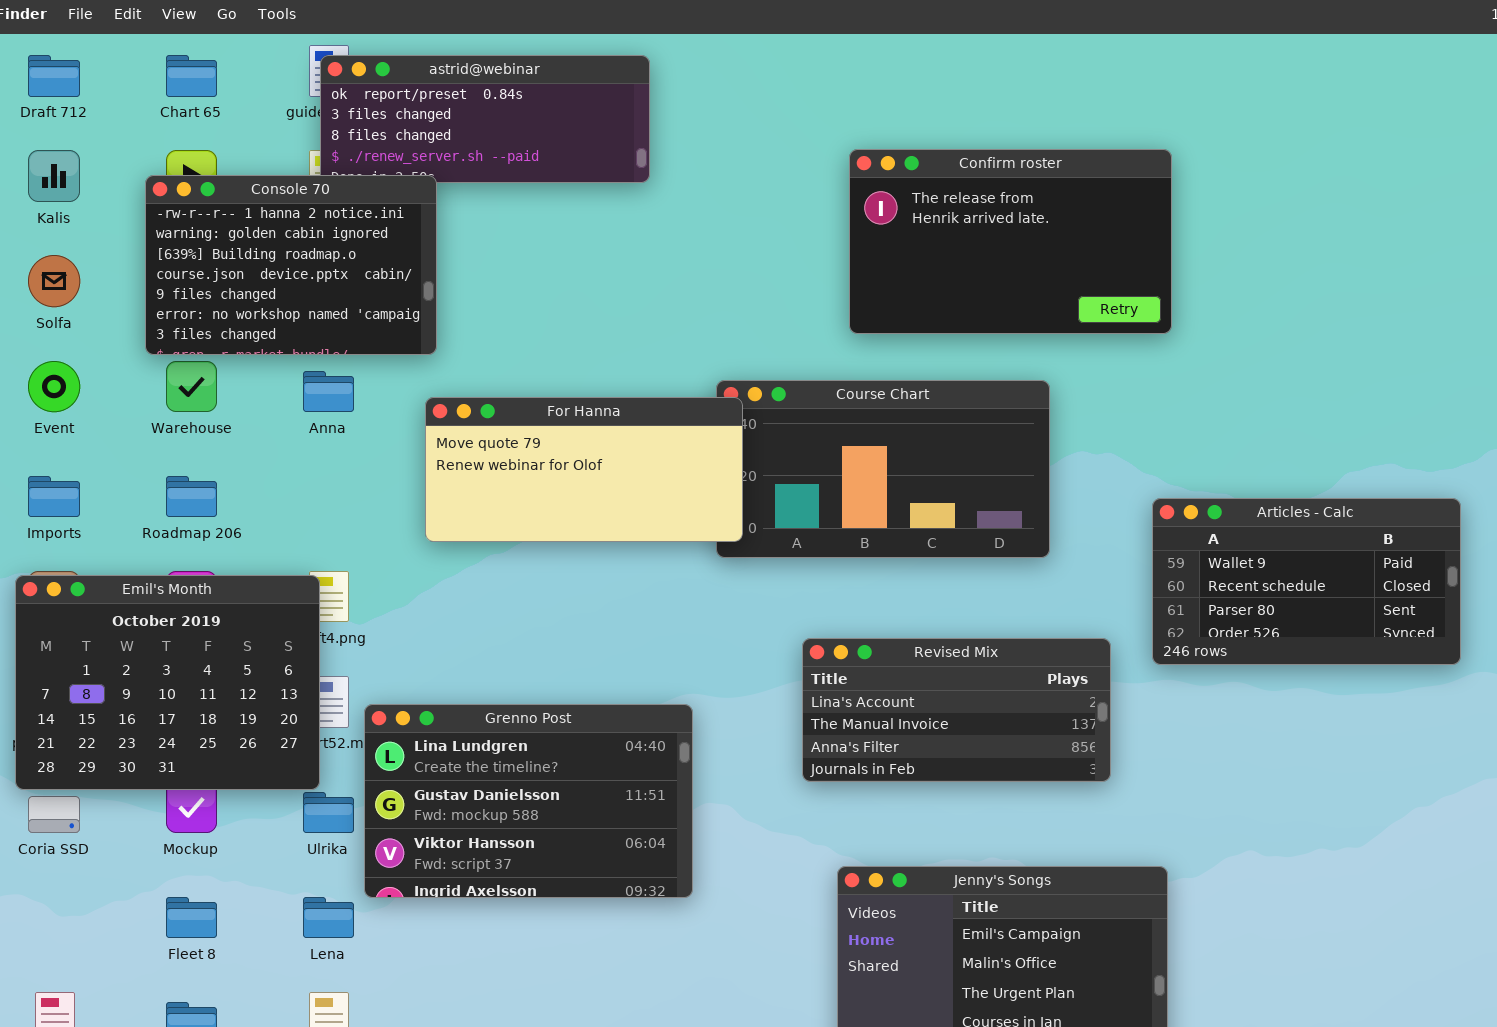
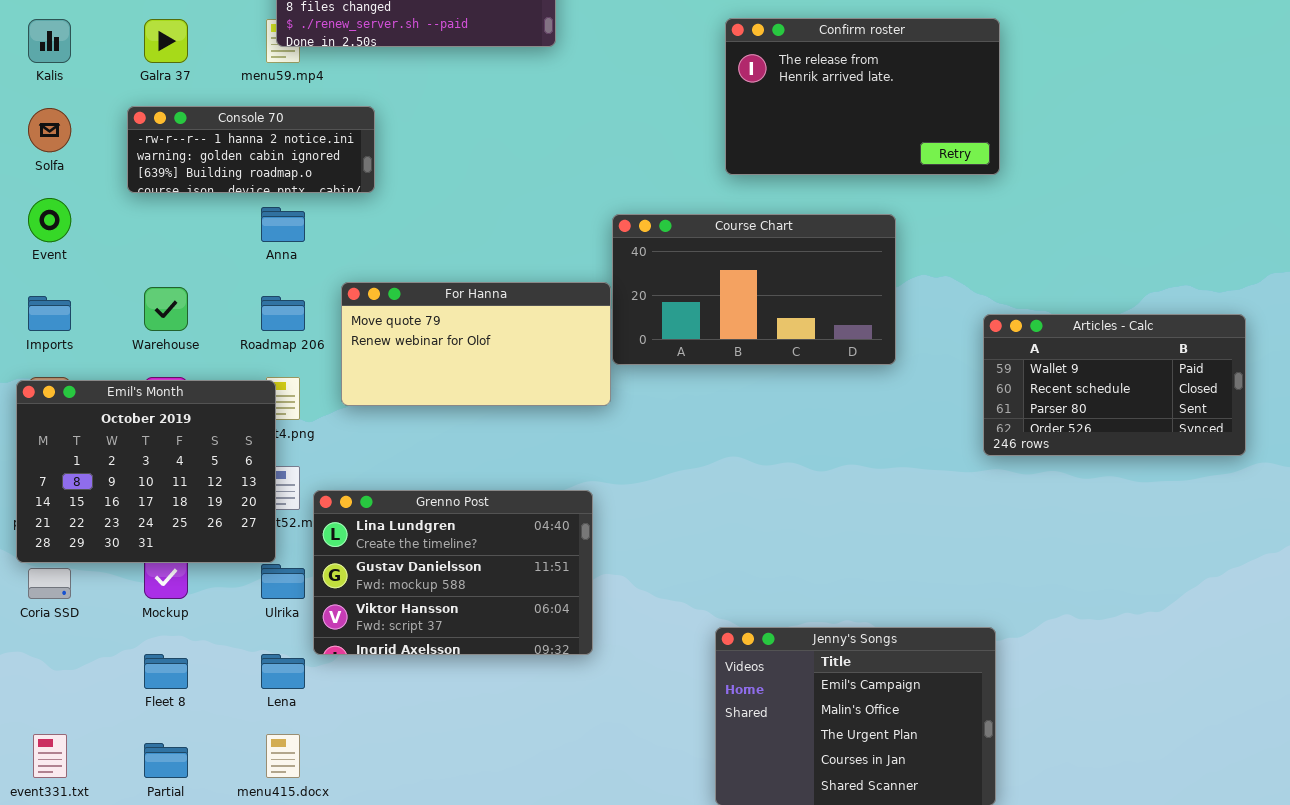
Console 70: [145,175,437,355] -> [127,106,375,193], resized
Warehouse: [166,361,217,412] -> [144,287,188,331], moved
For Hanna: [425,397,743,542] -> [341,282,611,406], moved
Roadmap 206: [166,476,217,517] -> [261,296,305,331], moved
Revised Mix: [802,638,1111,782] -> none, closed

